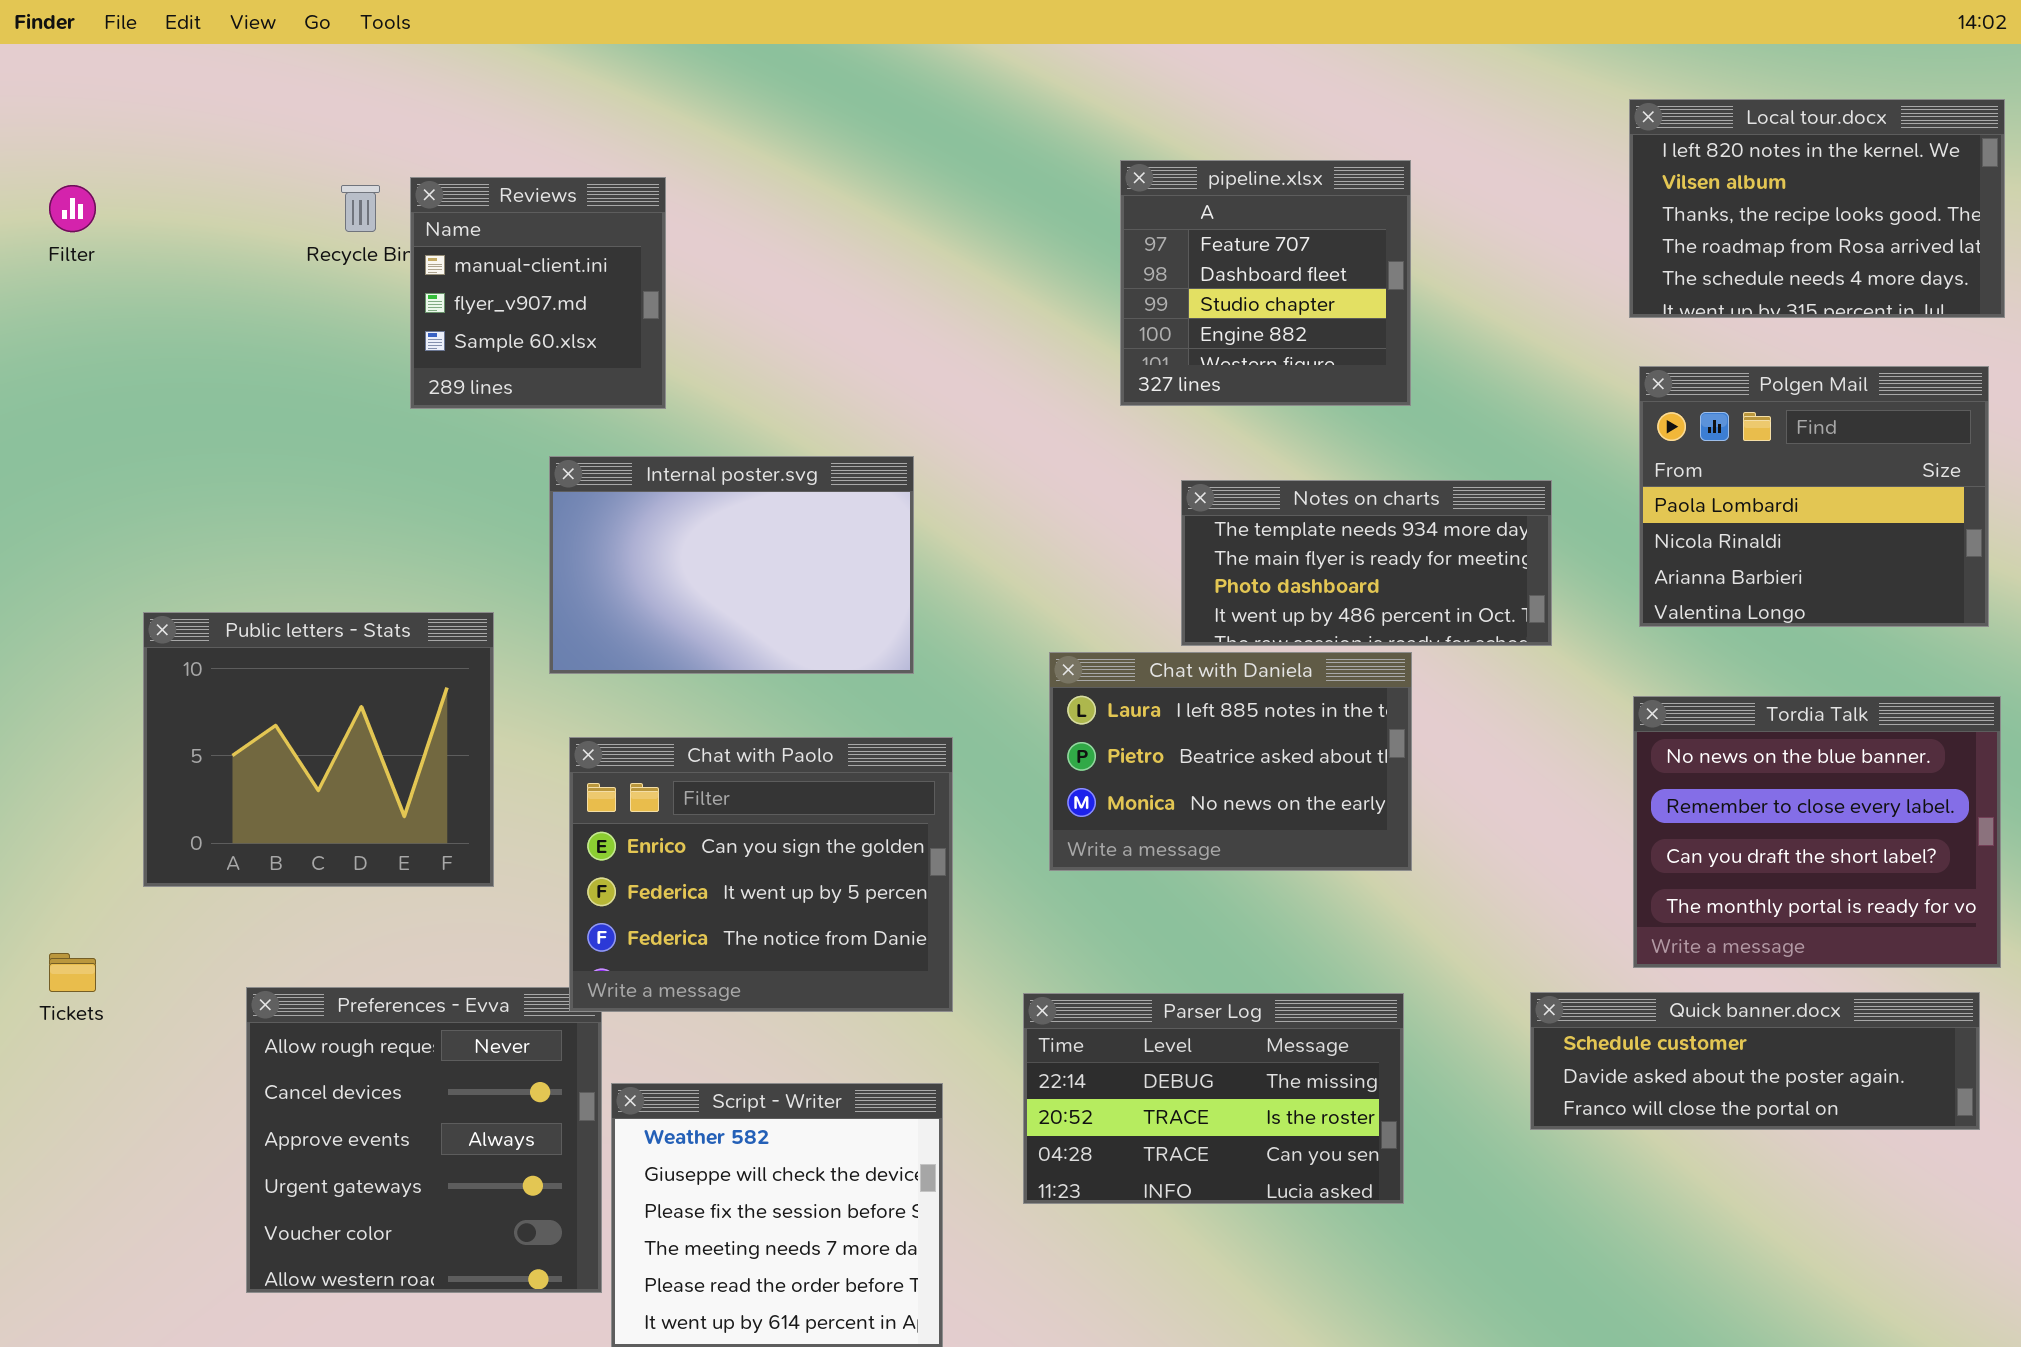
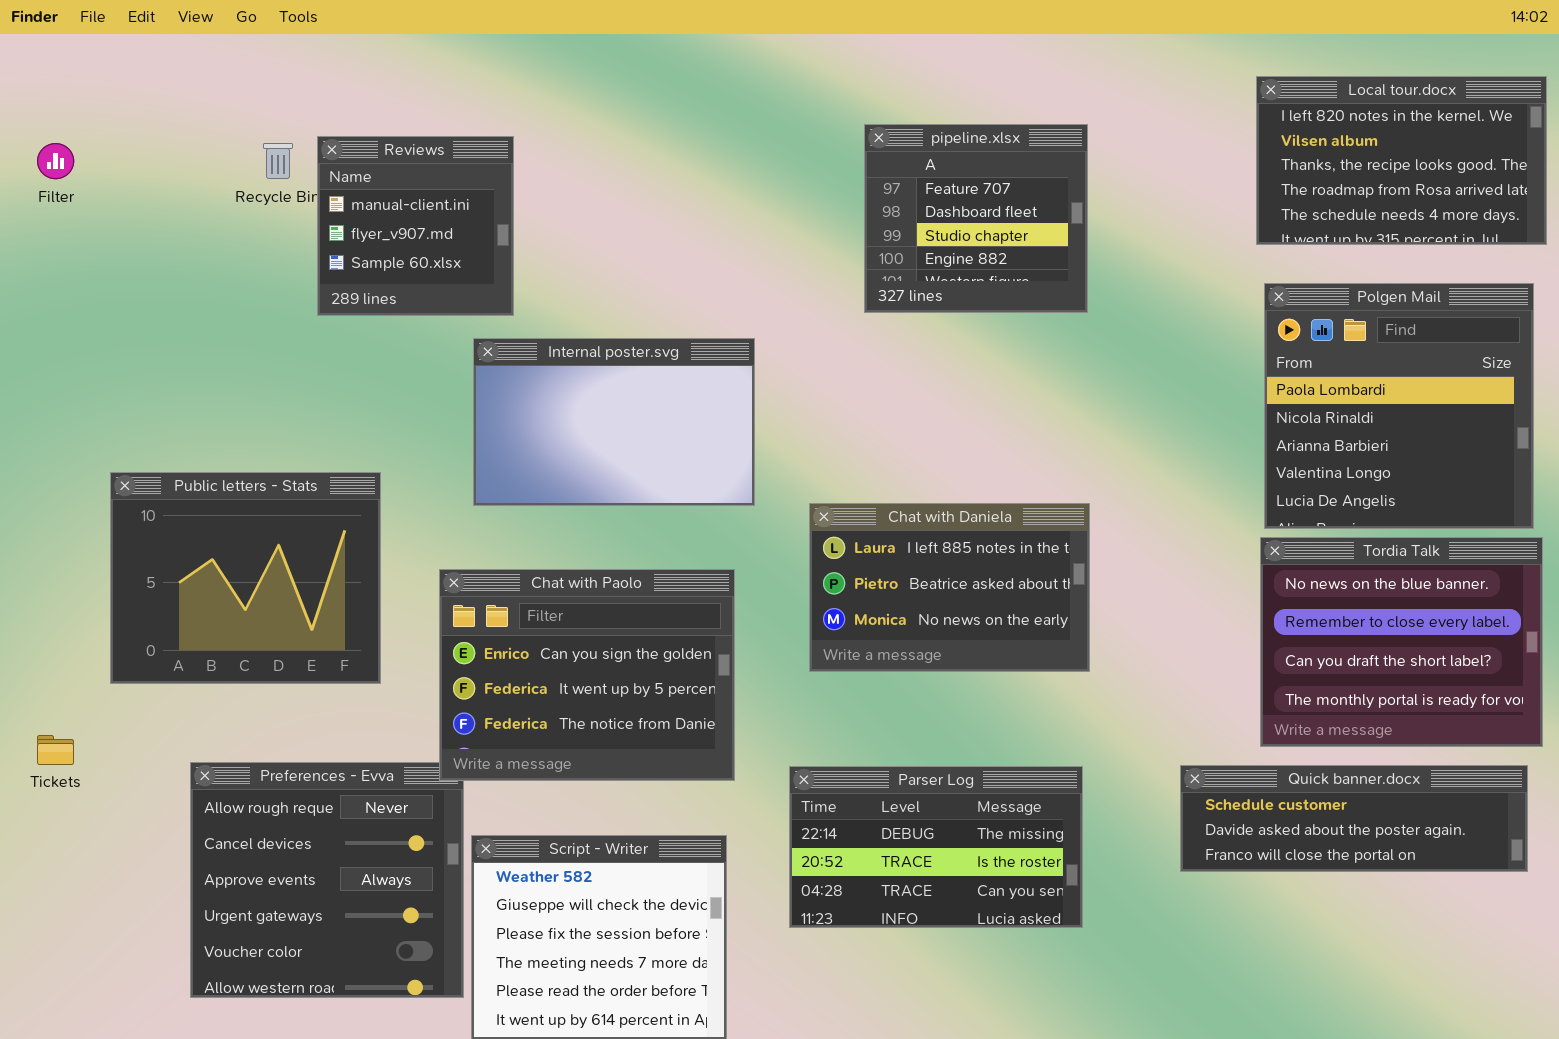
Polgen Mail: [1639,366,1989,627] -> [1264,283,1534,529], resized
Internal poster.svg: [549,456,914,674] -> [473,338,755,506], moved
Notes on charts: [1181,480,1552,646] -> none, closed

